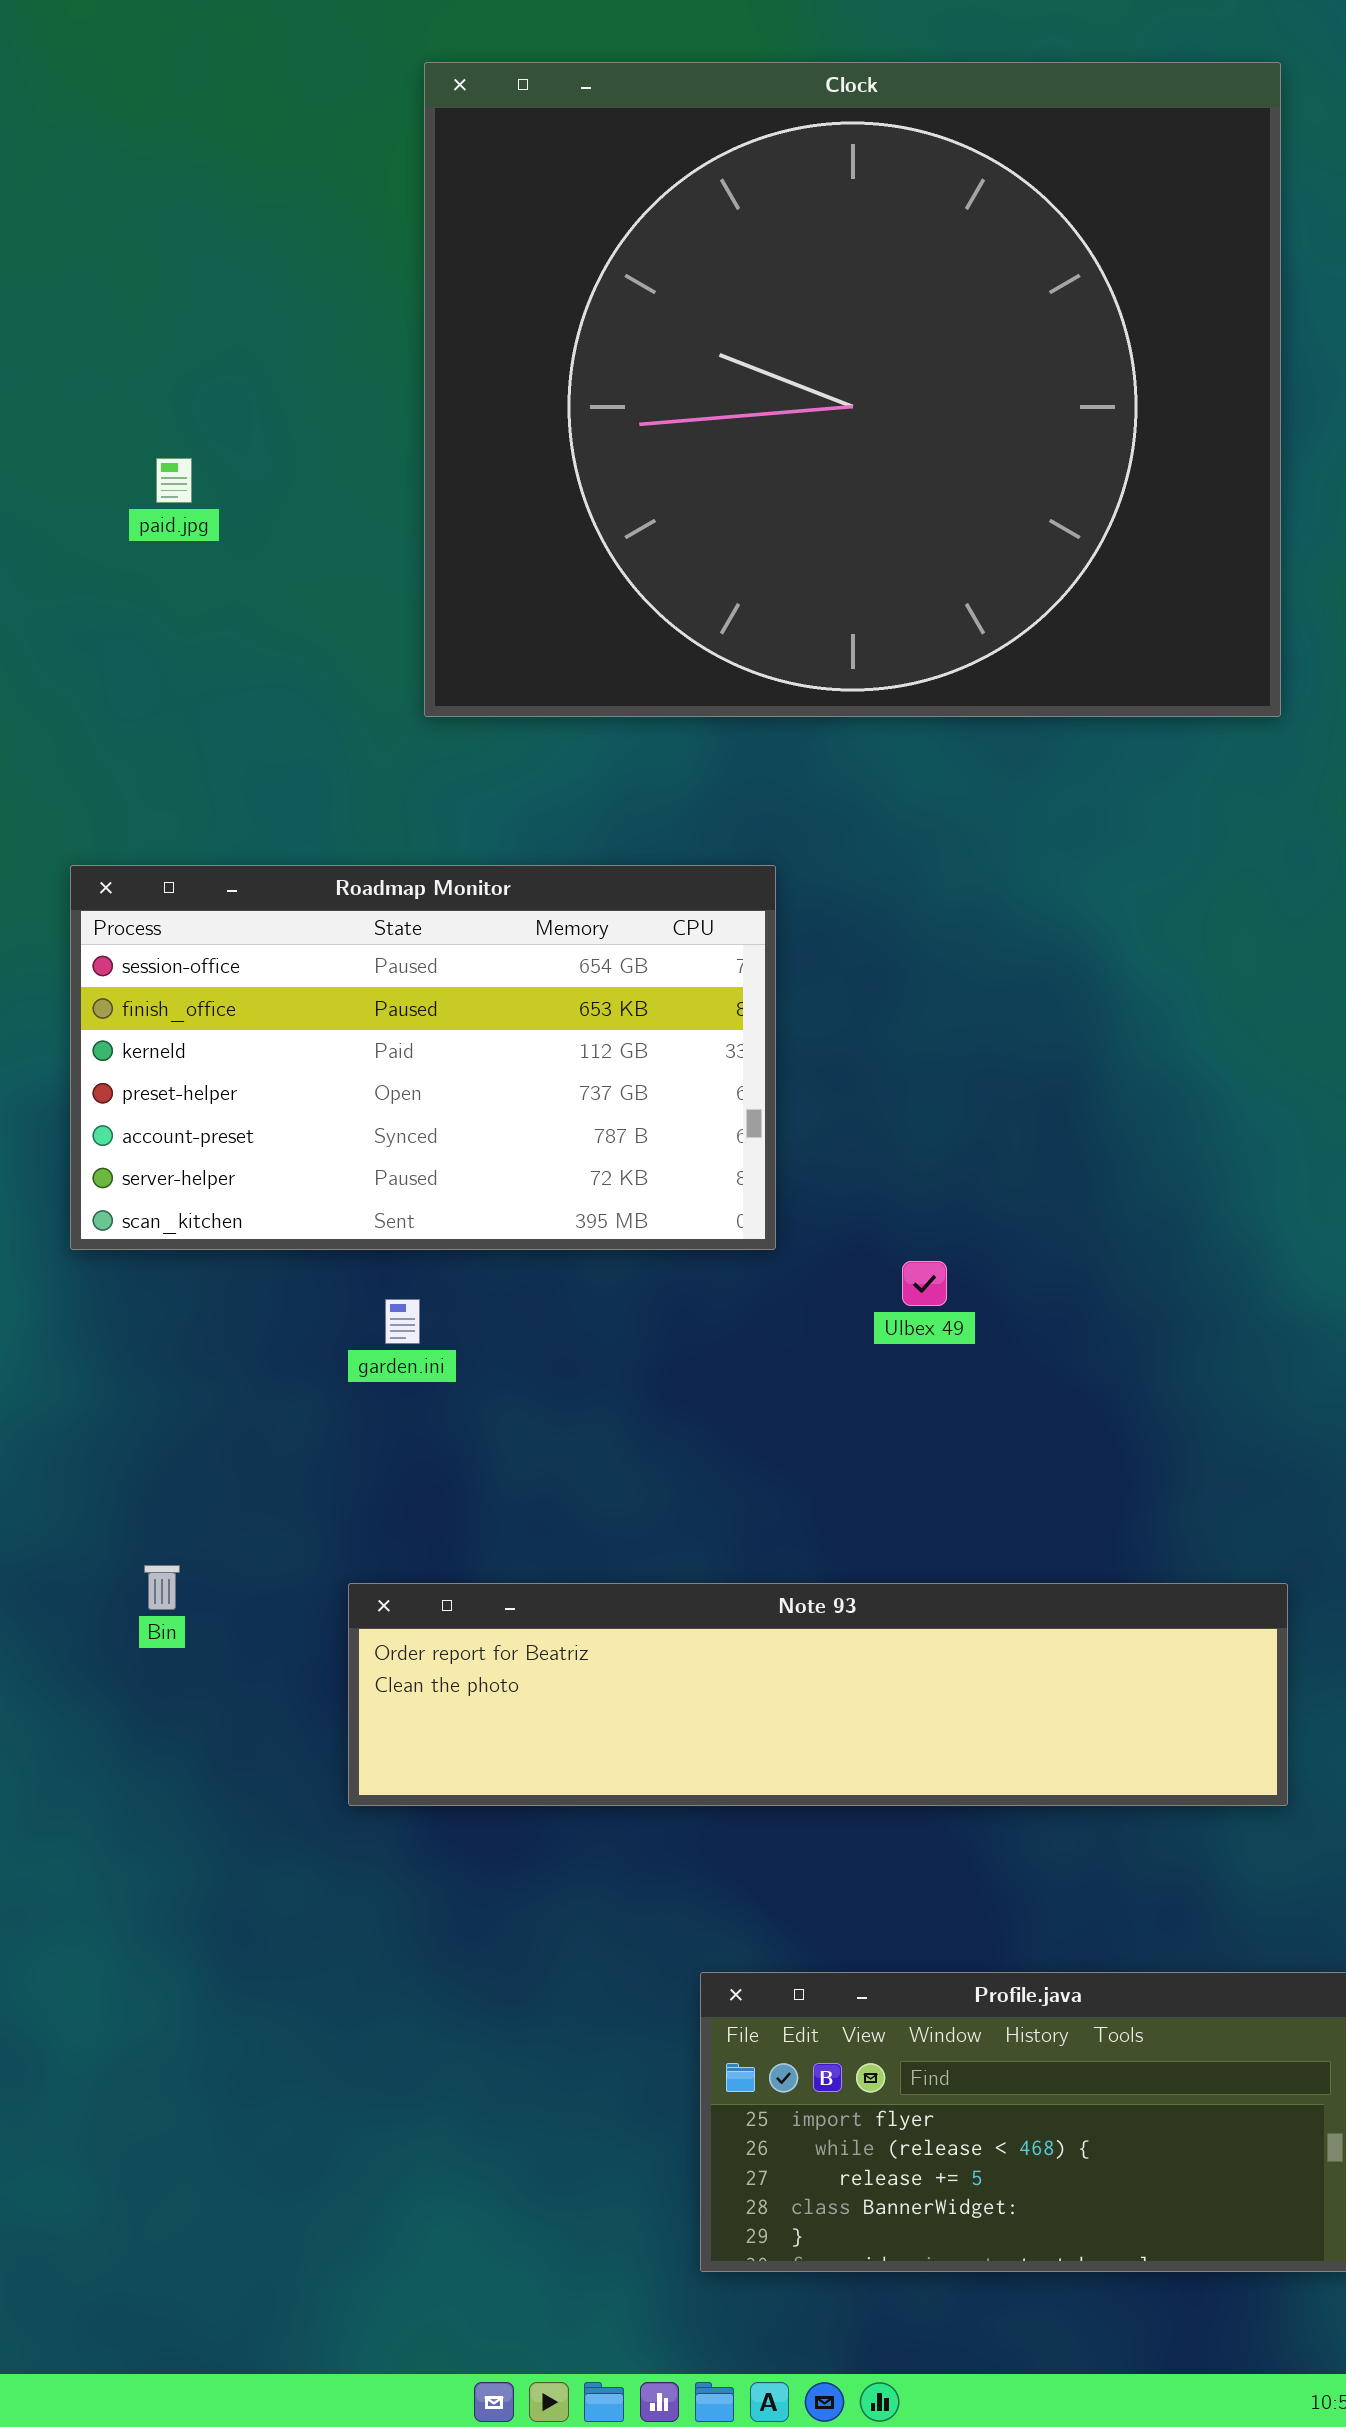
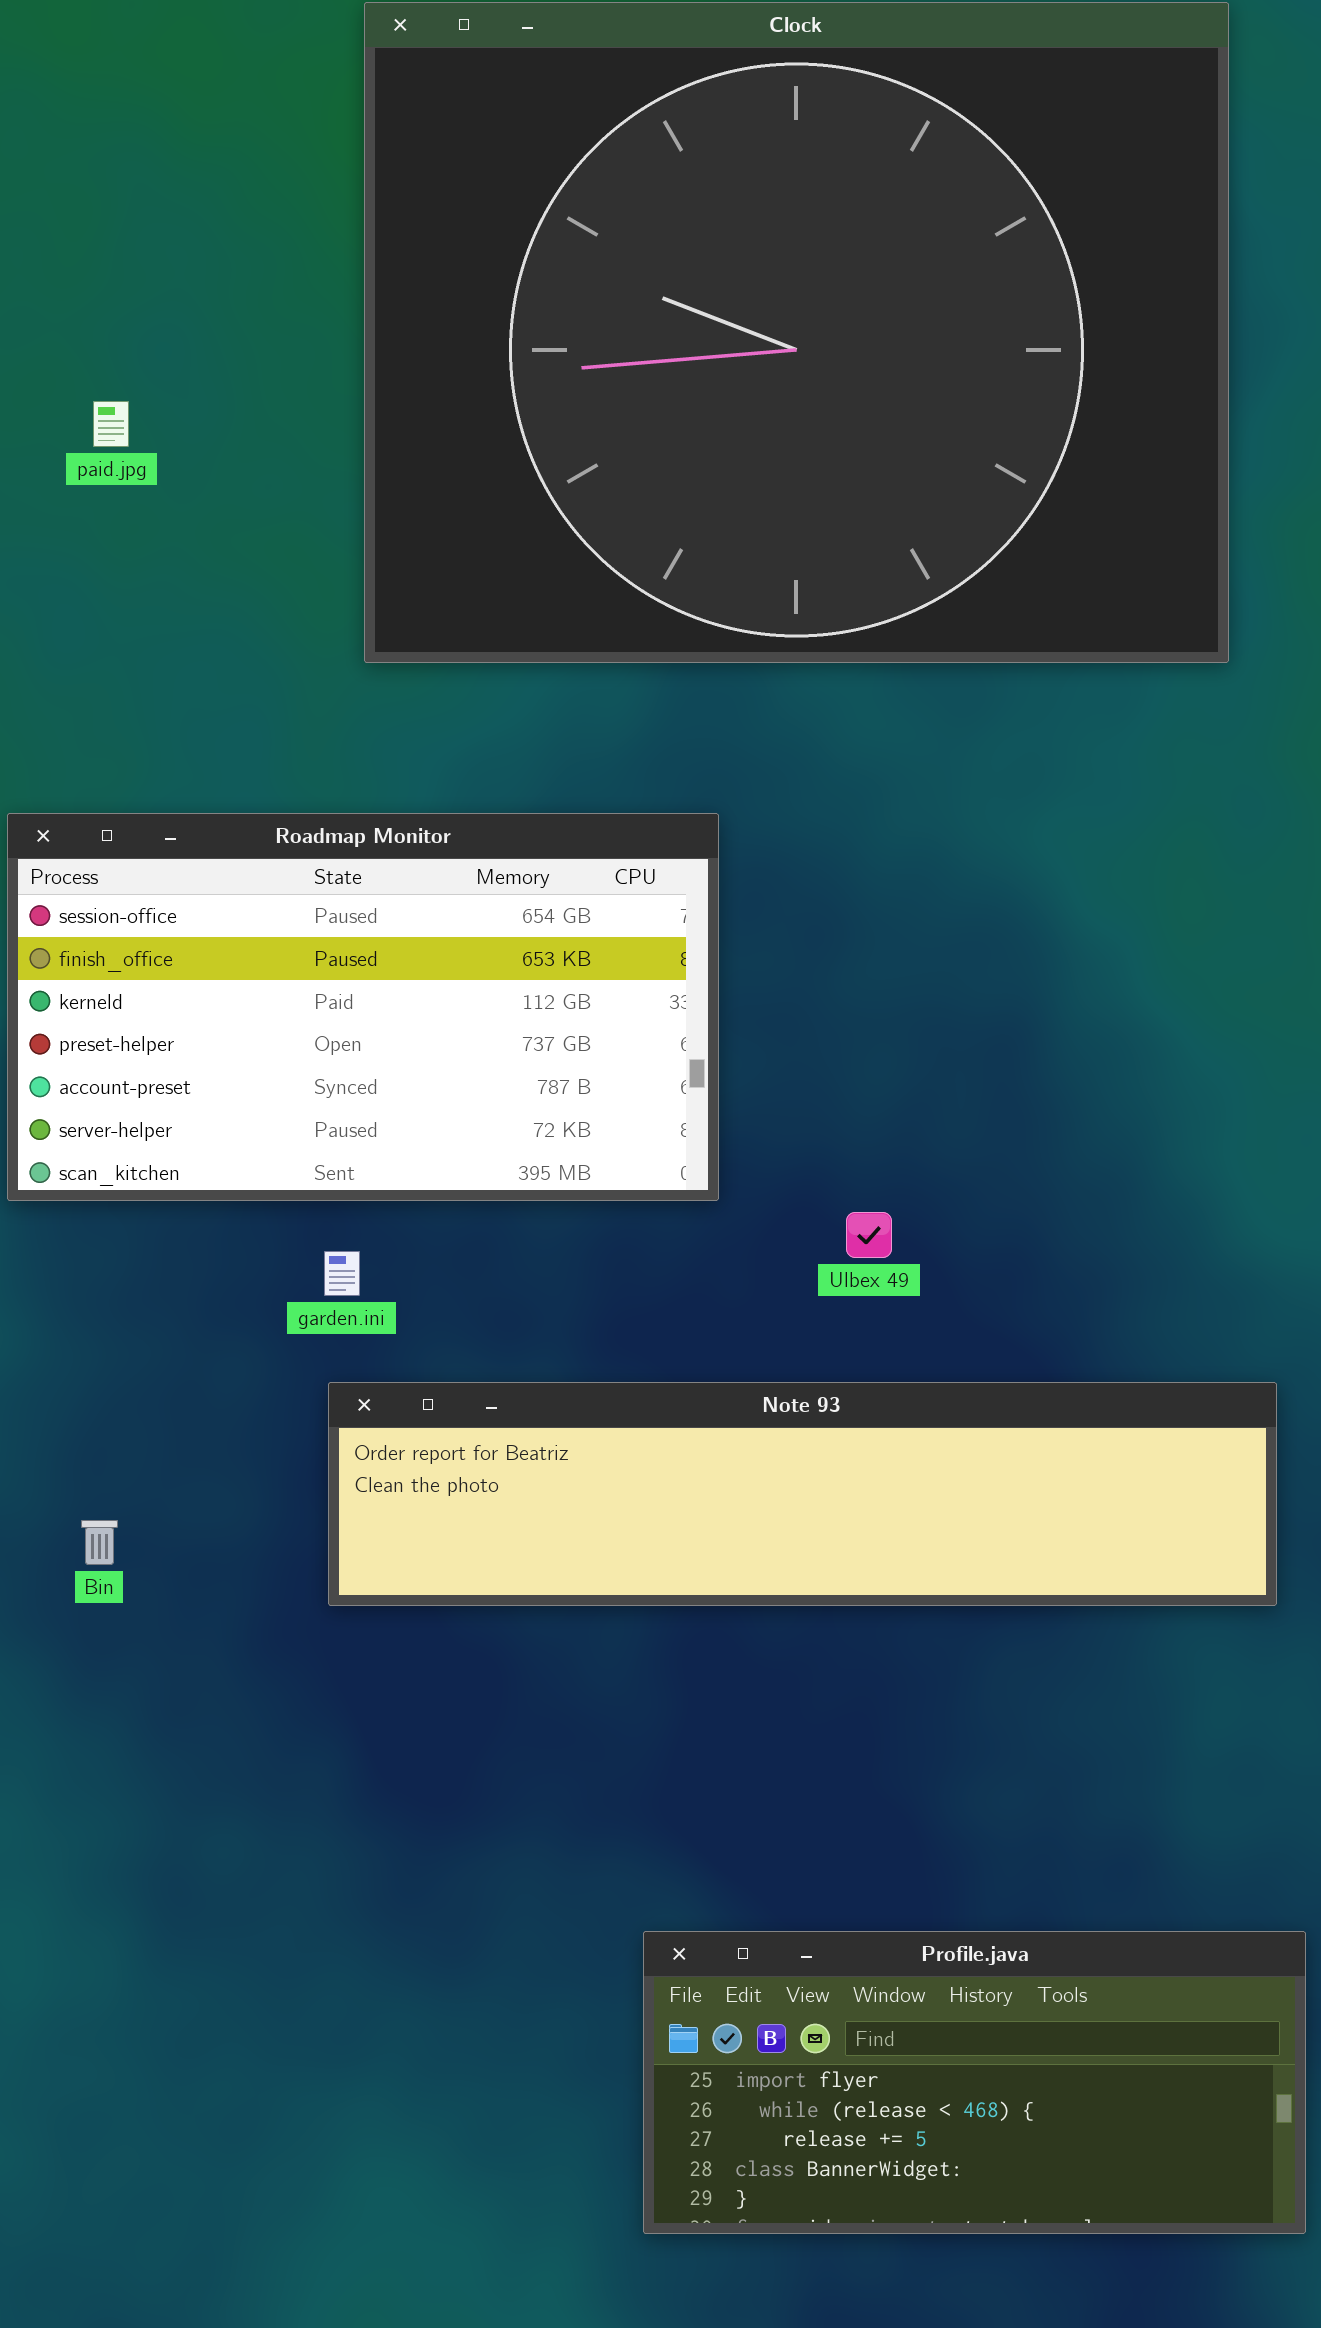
Note 93: [348,1583,1288,1806] -> [328,1382,1277,1606], moved

